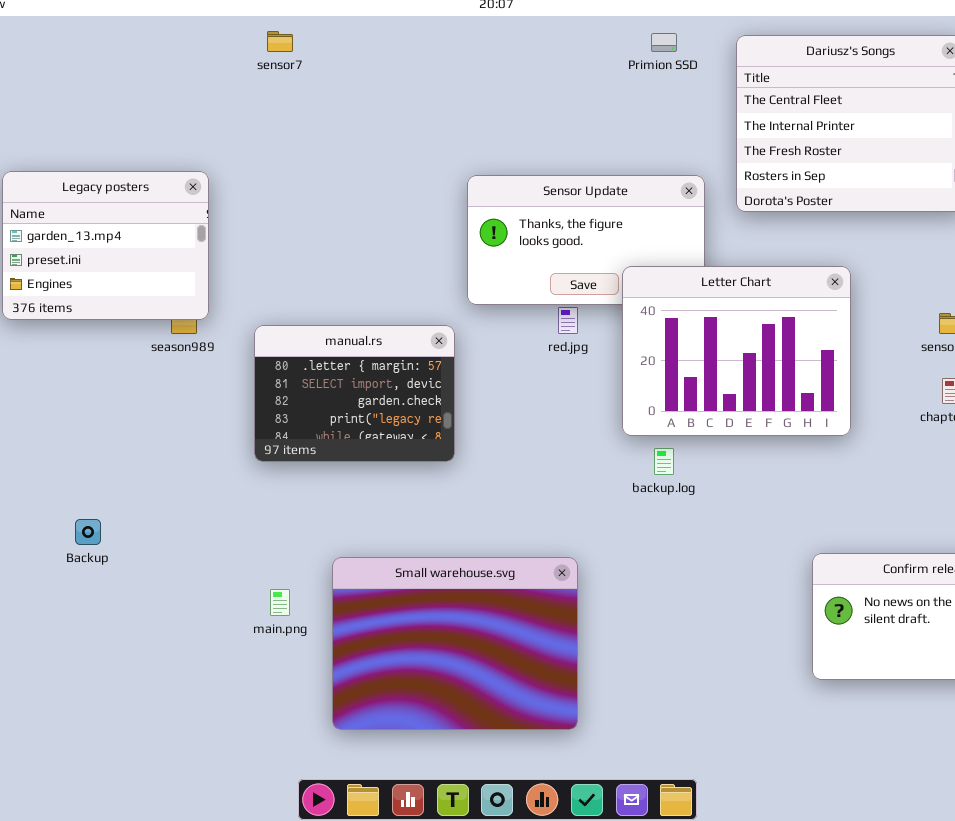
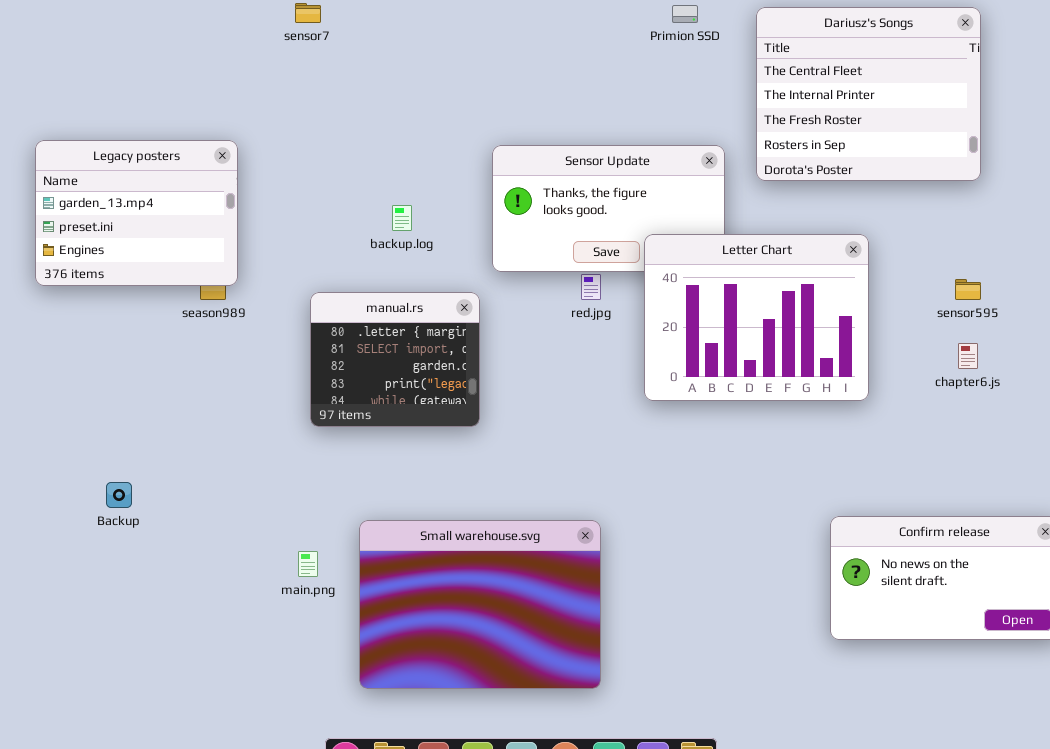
manual.rs: [254,325,455,462] -> [310,292,480,427], resized
backup.log: [654,448,674,475] -> [392,205,412,231], moved

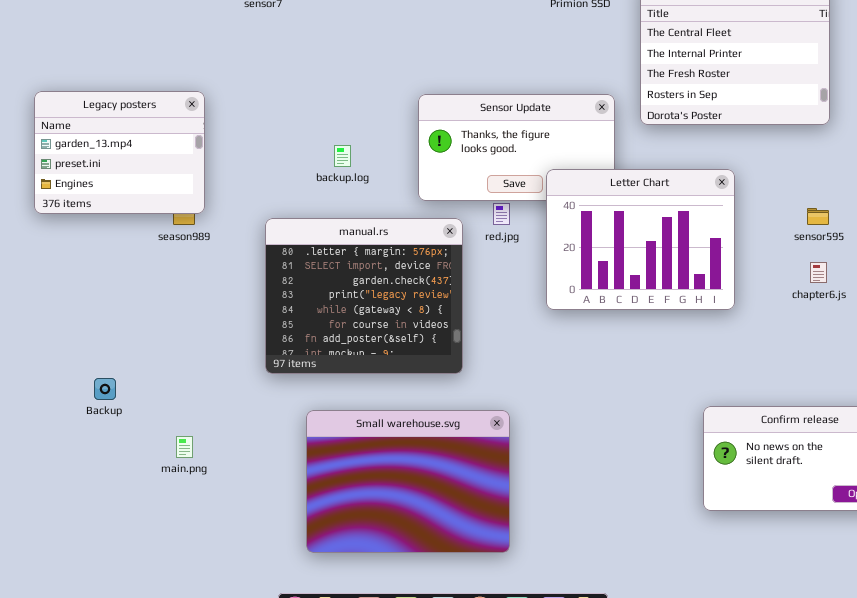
manual.rs: [310,292,480,427] -> [265,218,463,374], resized
main.png: [298,551,318,577] -> [176,436,193,458], moved

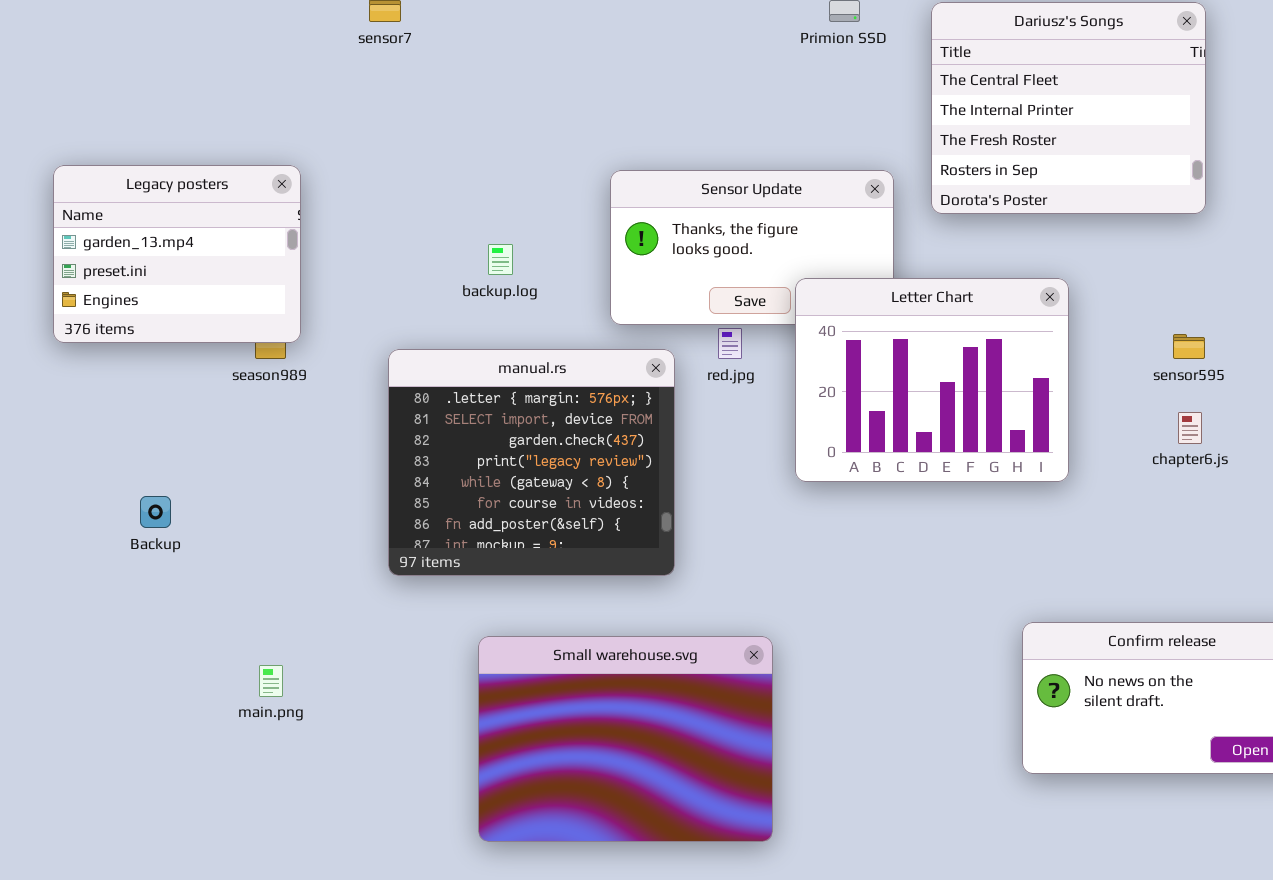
Backup: [94,378,116,400] -> [140,496,171,528], moved
Small warehouse.svg: [306,410,510,553] -> [478,636,773,842], moved

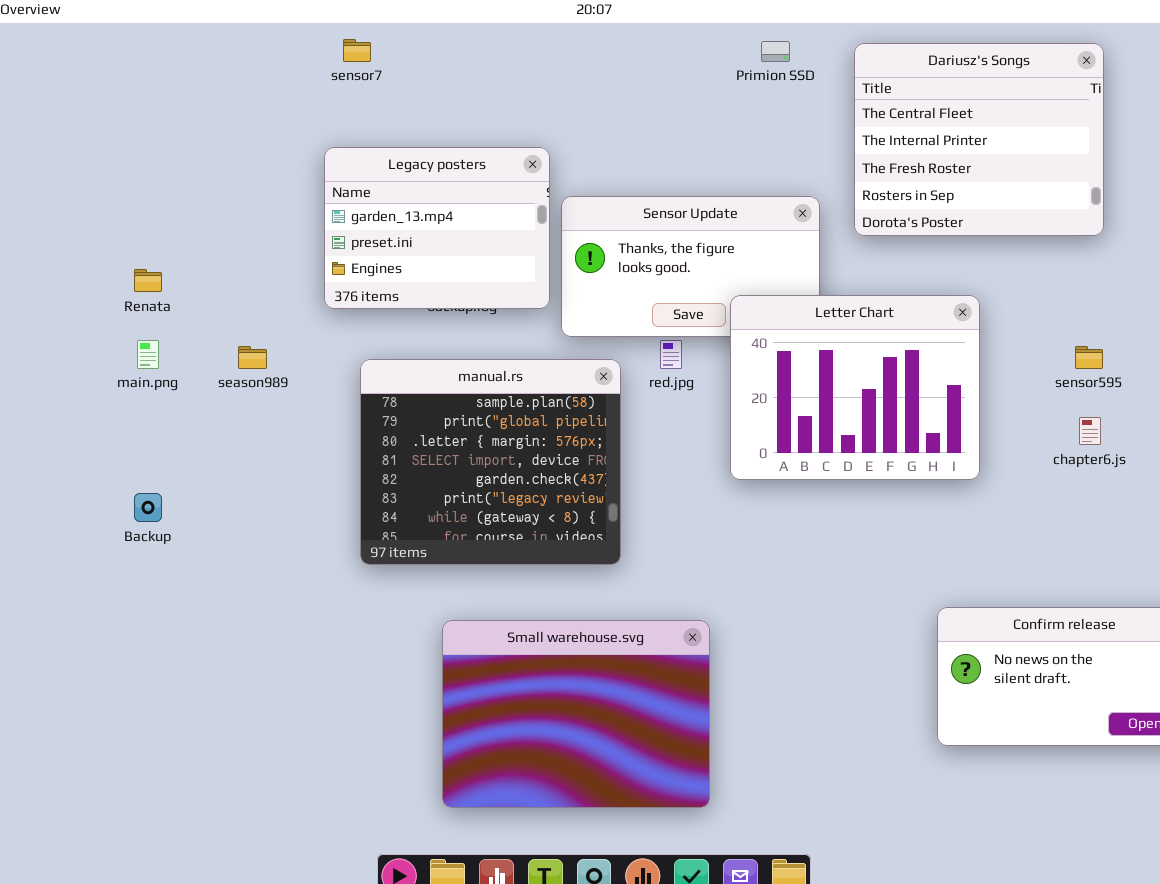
Legacy posters: [53,165,301,343] -> [324,147,550,309], moved
manual.rs: [388,349,675,576] -> [360,359,621,565], scrolled up 2 rows
main.png: [259,665,283,697] -> [137,340,159,369], moved

